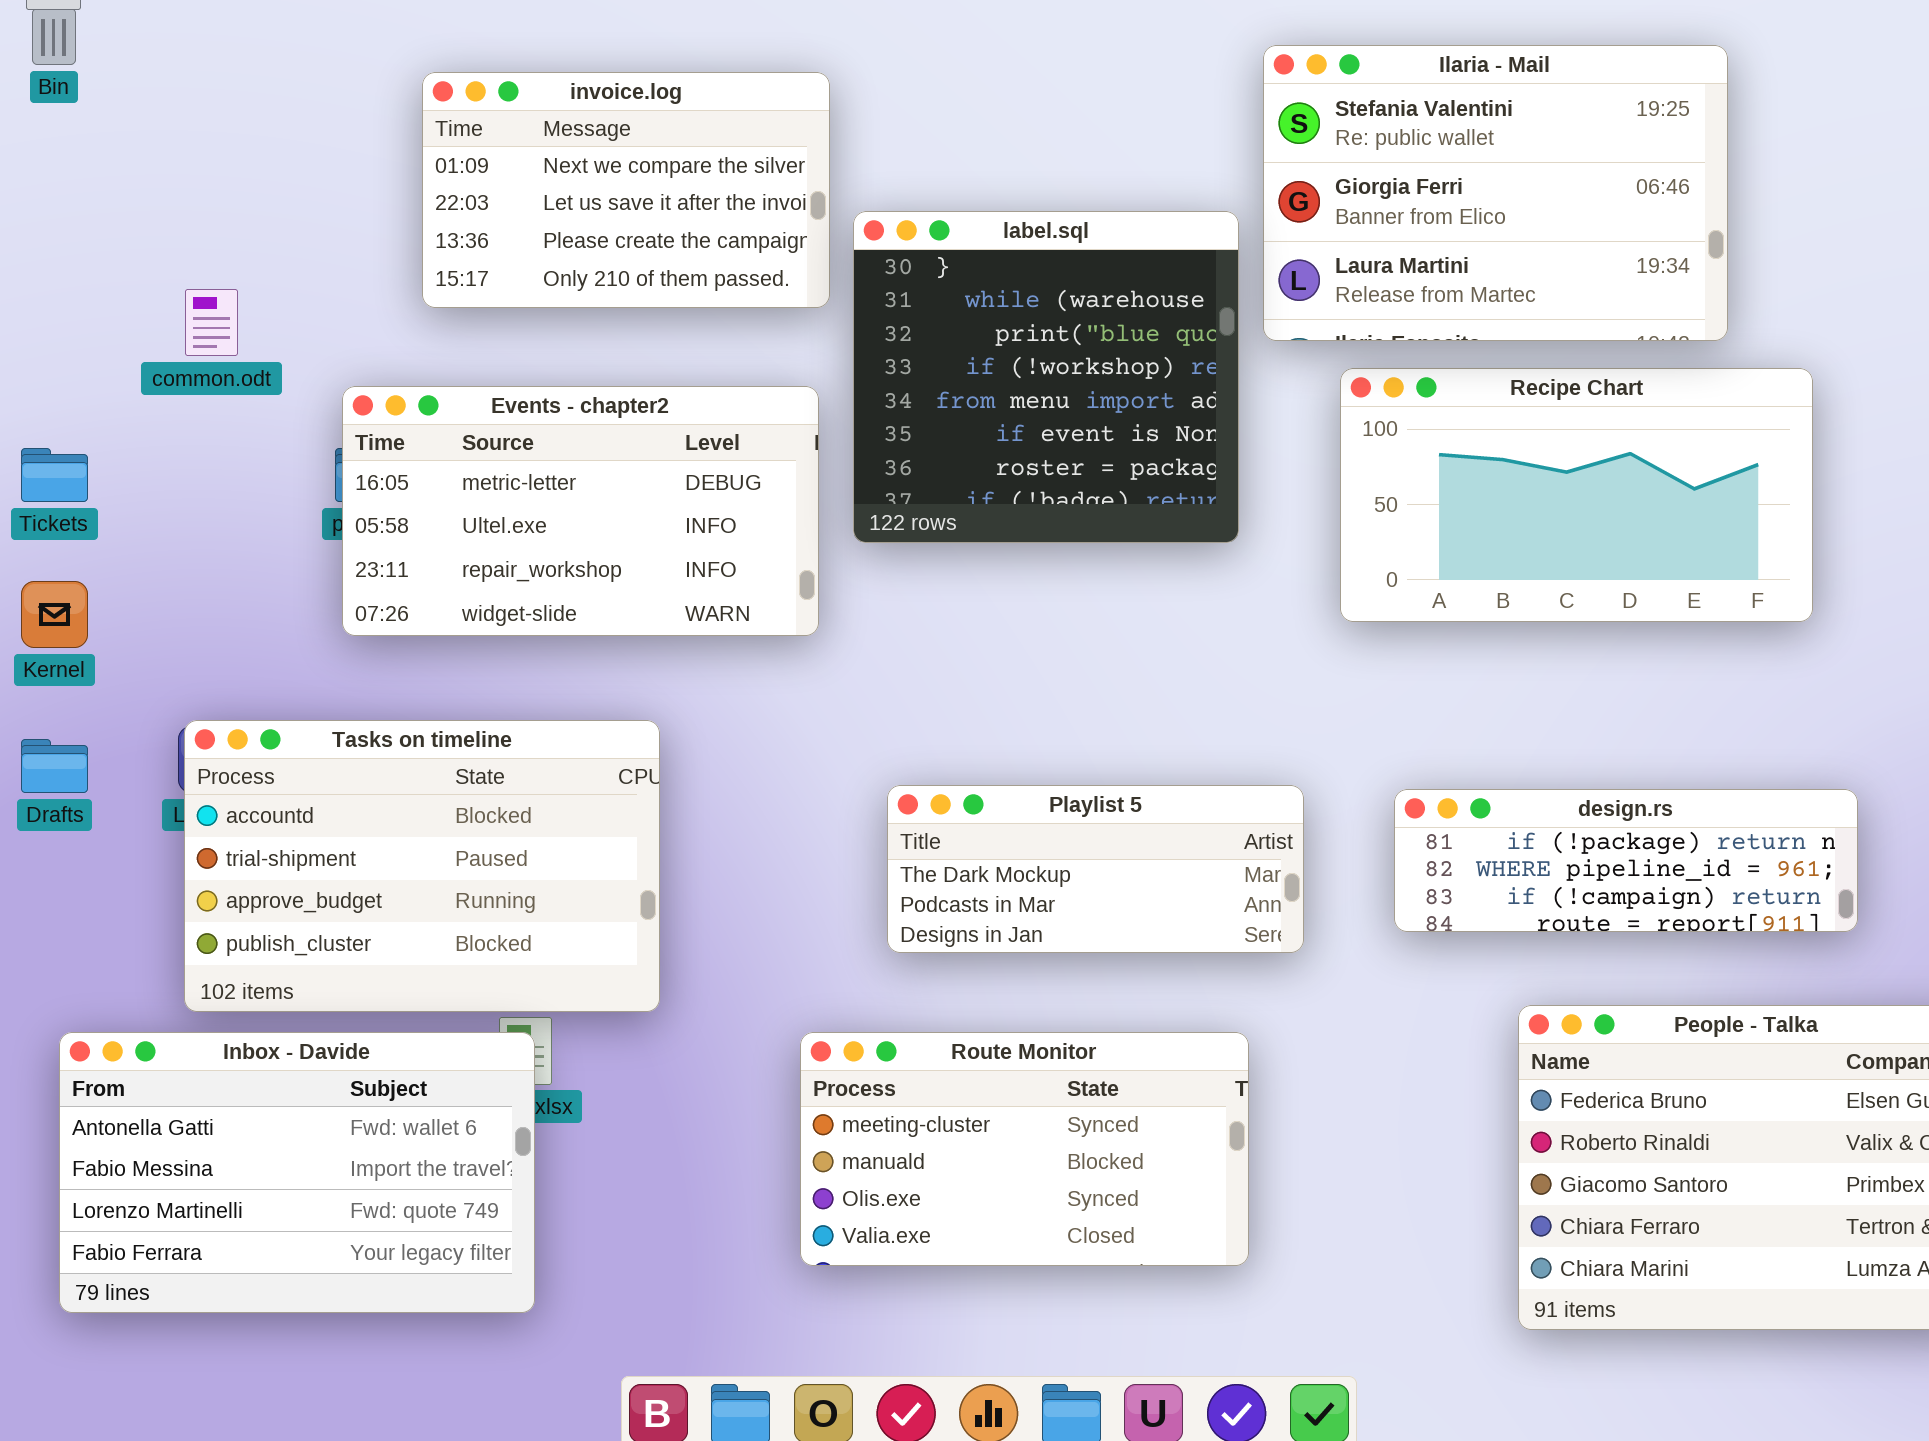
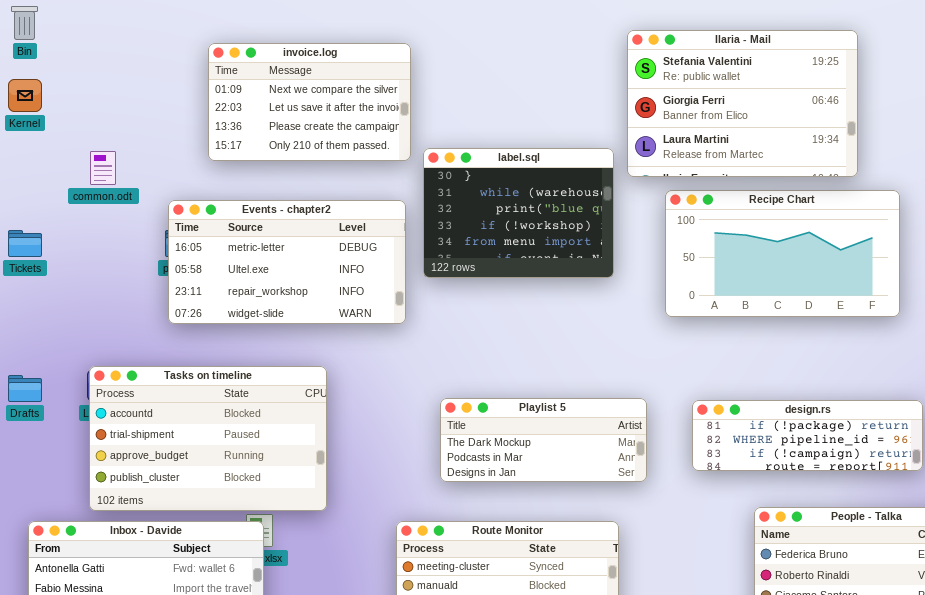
label.sql: [853,211,1239,543] -> [423,148,614,278], resized
Kernel: [21,581,88,648] -> [8,79,42,112], moved

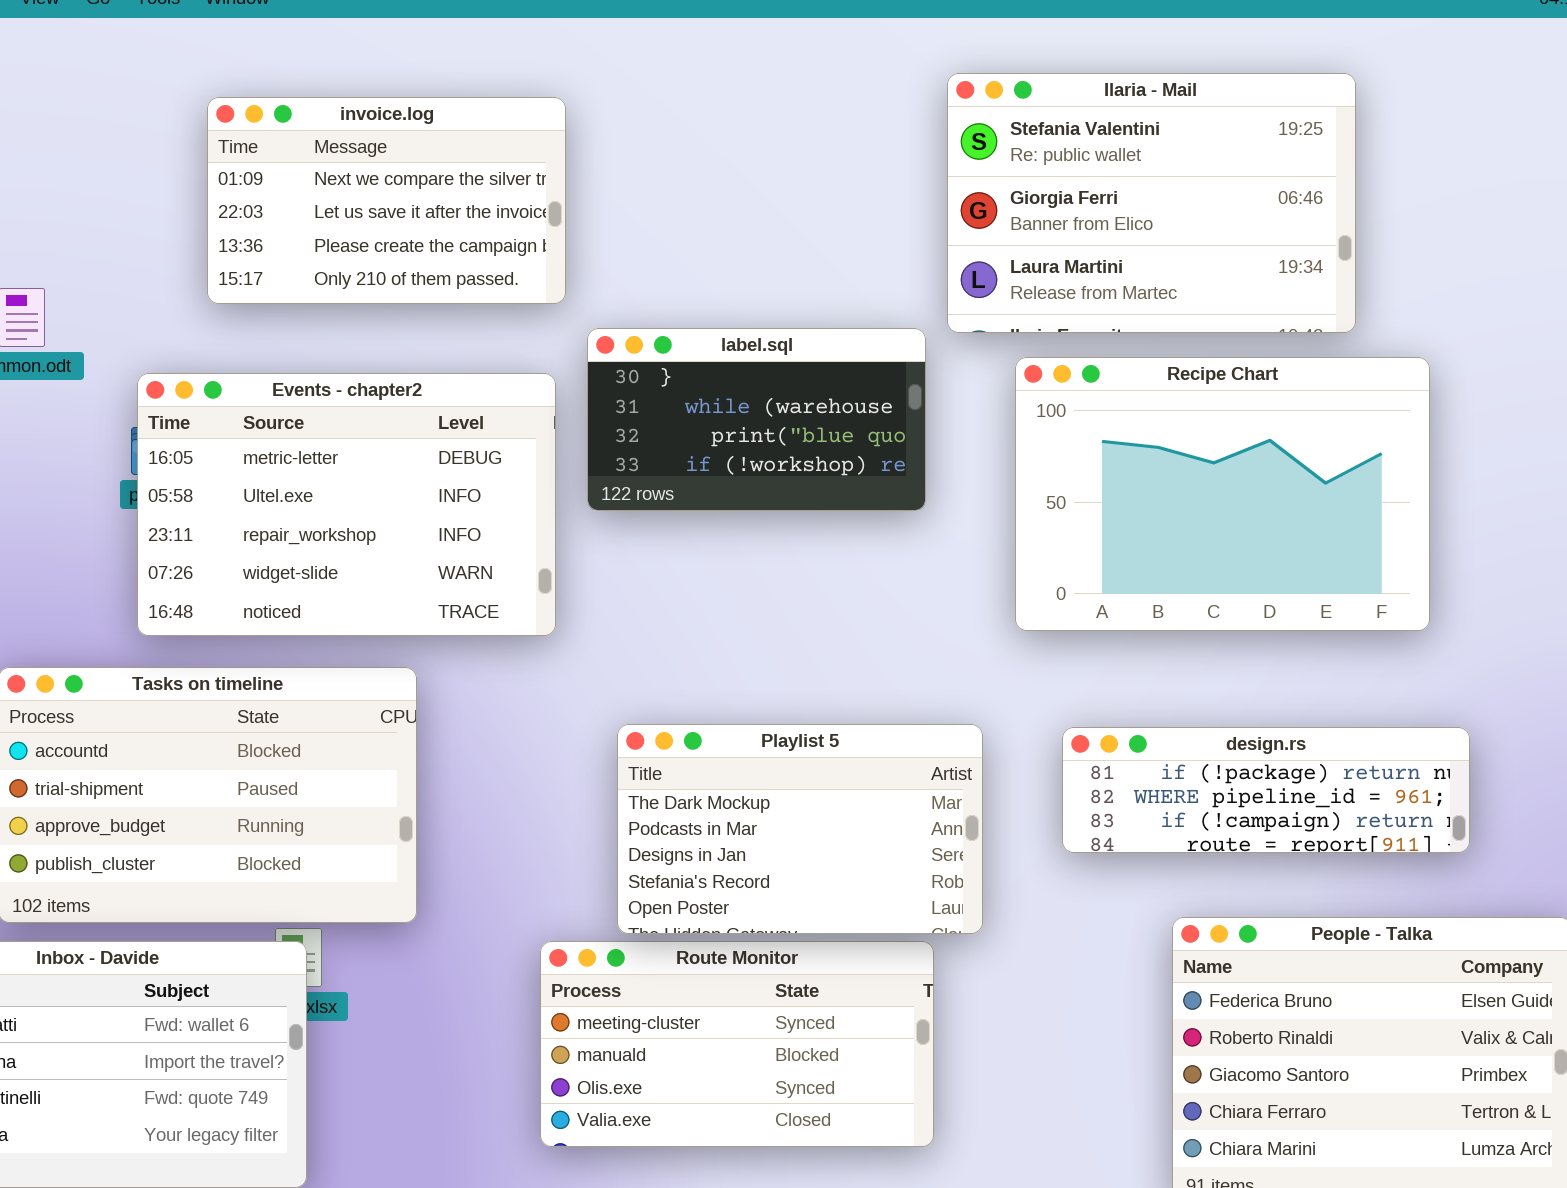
label.sql: [423,148,614,278] -> [587,328,926,511], resized
Recipe Chart: [665,190,900,317] -> [1015,357,1430,631], resized
Events - chapter2: [168,200,406,324] -> [137,373,556,636], resized
Playlist 5: [440,398,647,482] -> [617,724,983,934], resized

